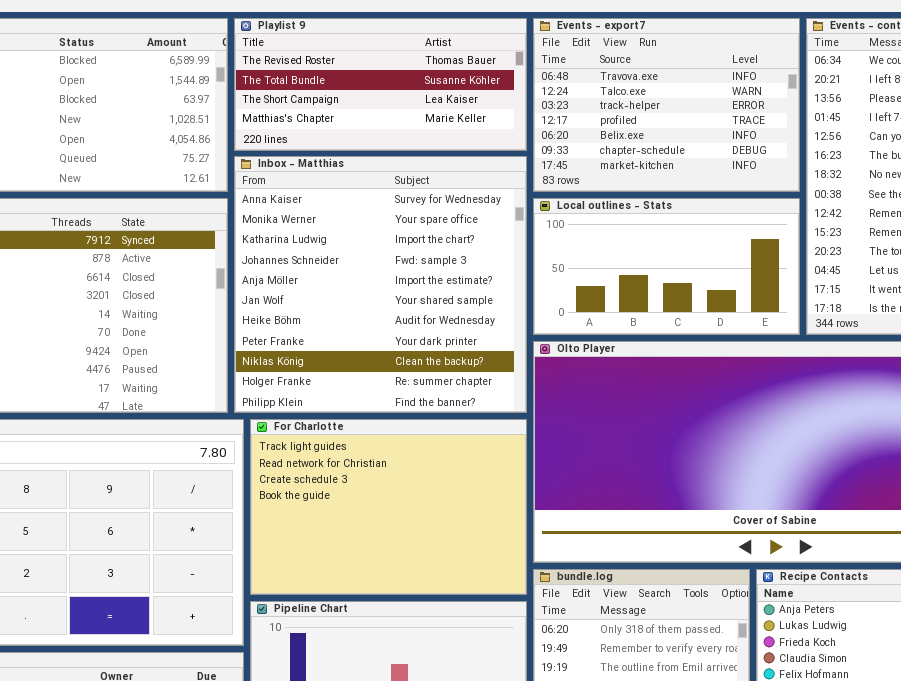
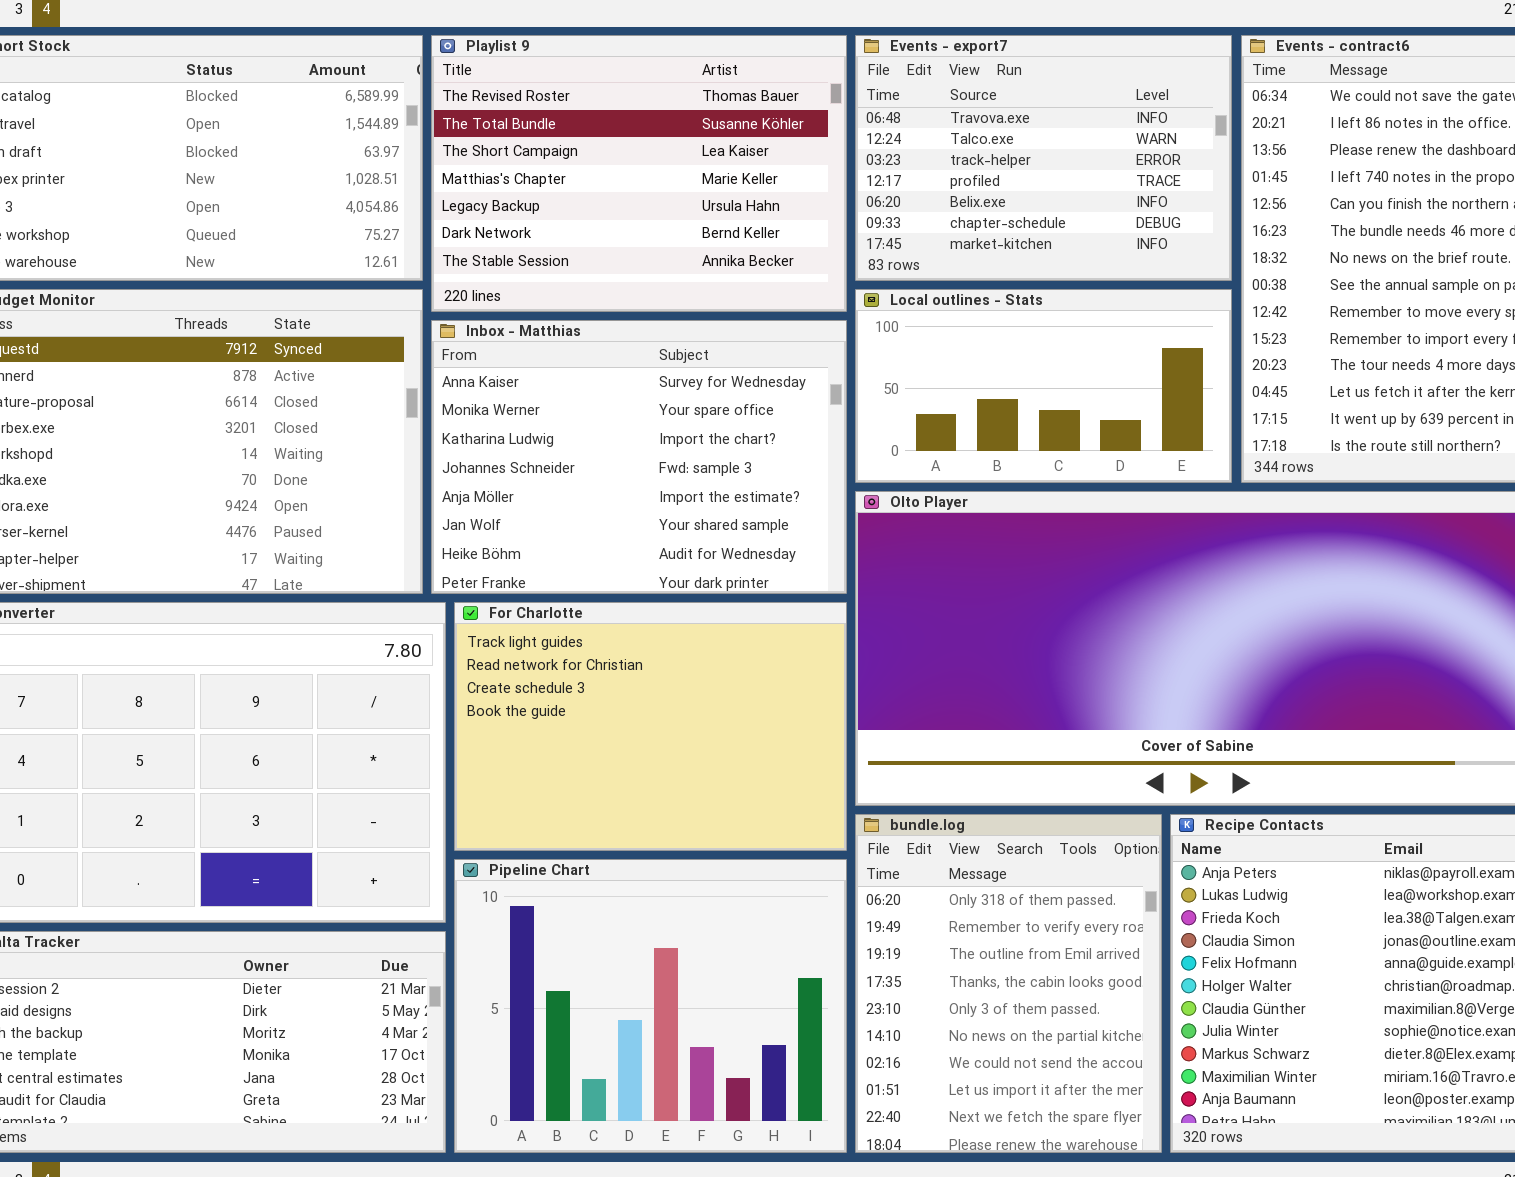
Playlist 9: [234,18,527,151] -> [431,35,847,312], resized
Inbox - Matthias: [234,156,527,413] -> [431,320,847,594], resized

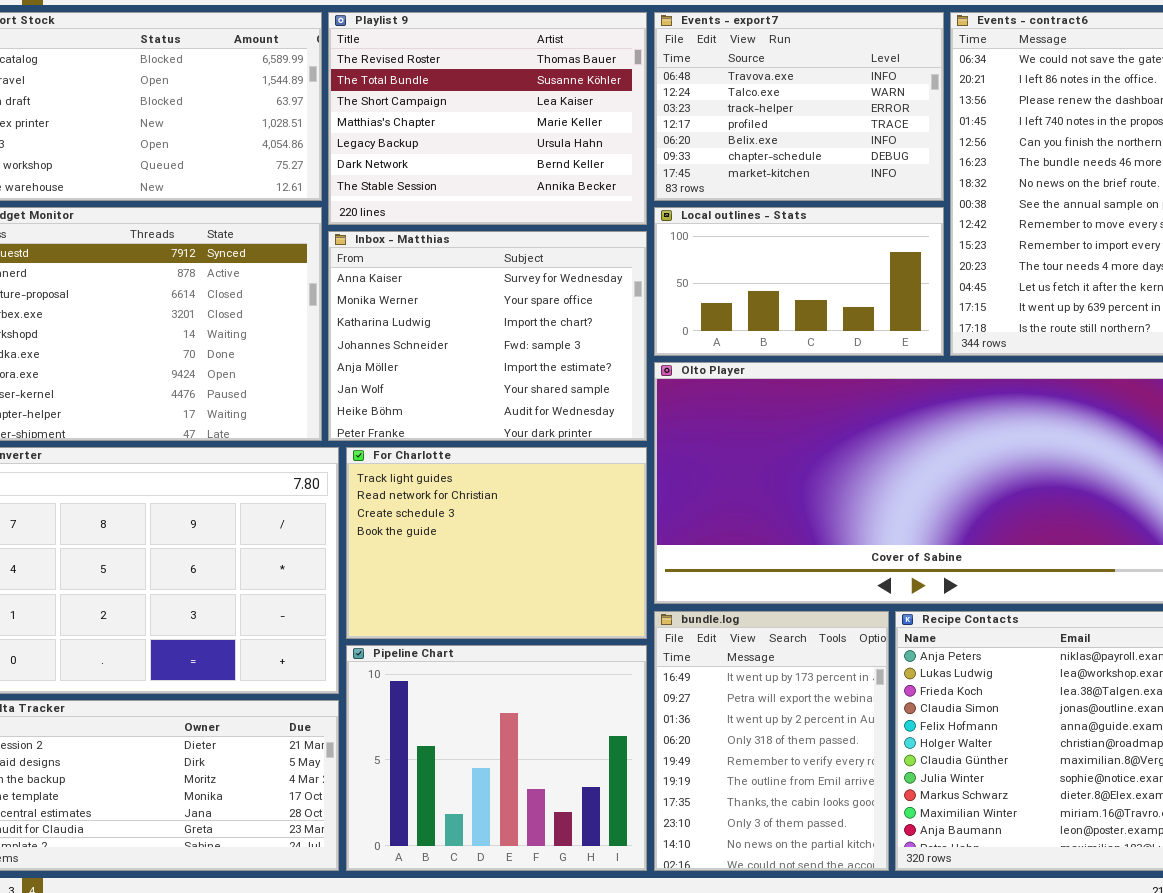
bundle.log: [855,814,1162,1153] -> [654,611,889,871], scrolled up 3 rows

